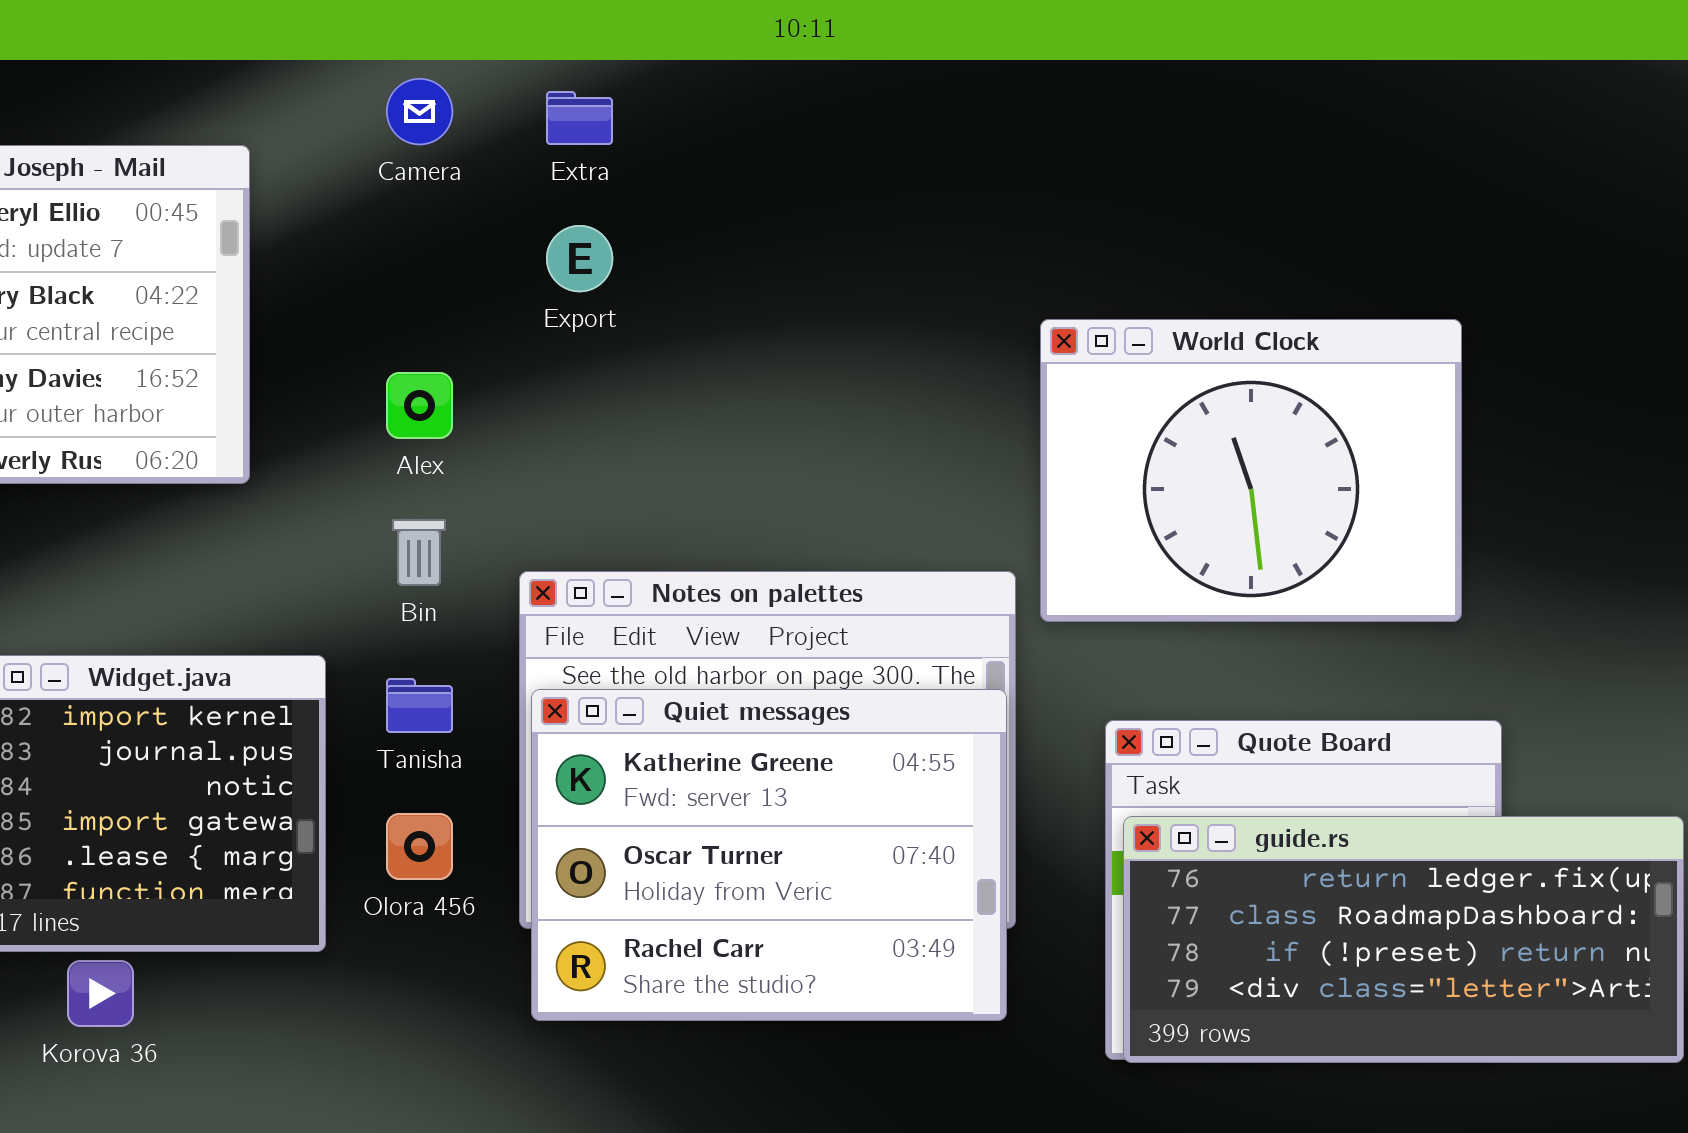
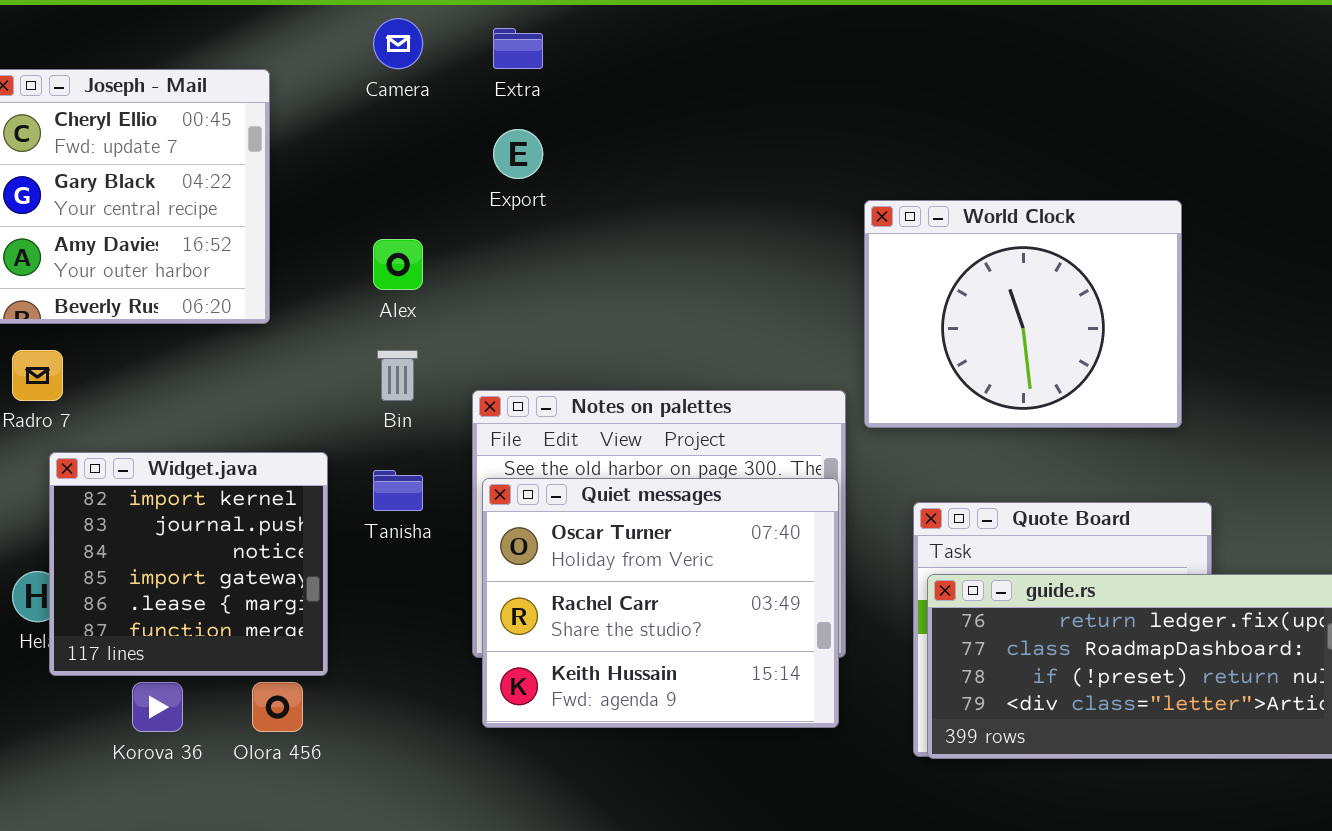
Quiet messages: [531,689,1007,1021] -> [482,478,839,728], scrolled down 1 row
Olora 456: [386,813,453,880] -> [252,682,303,732], moved

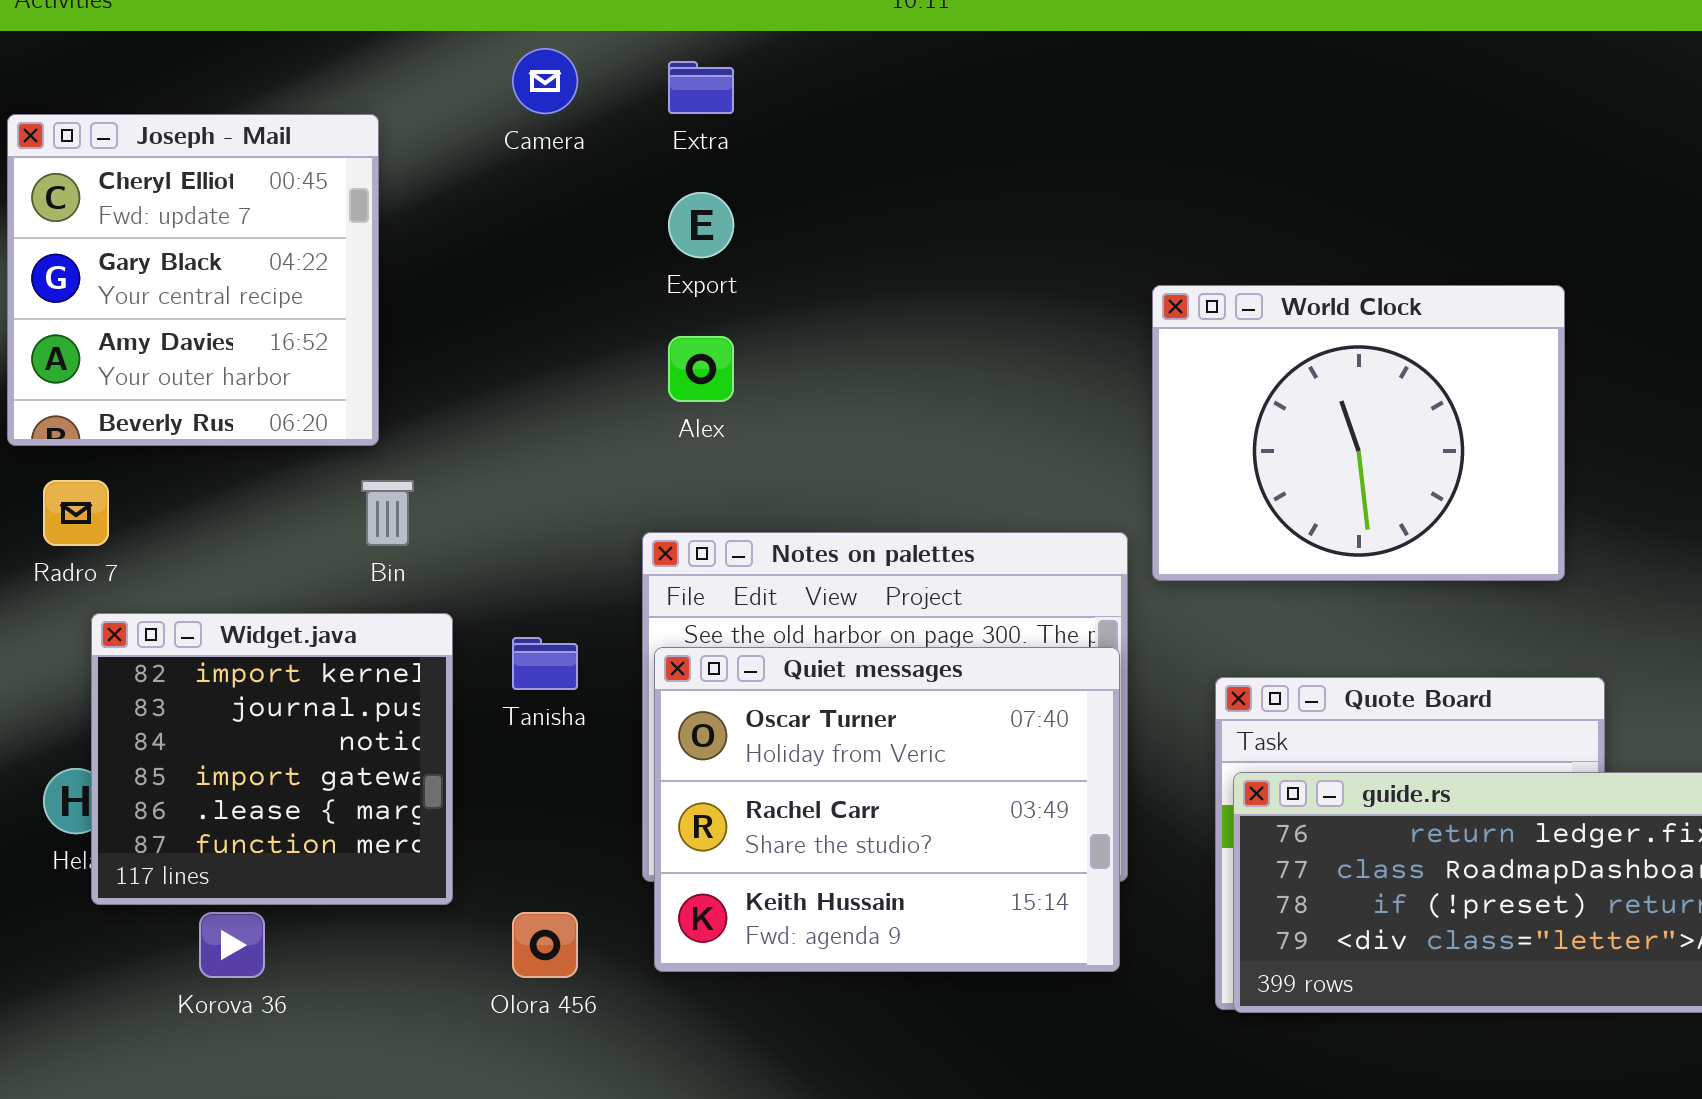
Alex: [373,239,423,290] -> [668,336,734,402], moved
Bin: [377,350,418,401] -> [361,480,414,546], moved
Olora 456: [252,682,303,732] -> [512,912,578,978], moved

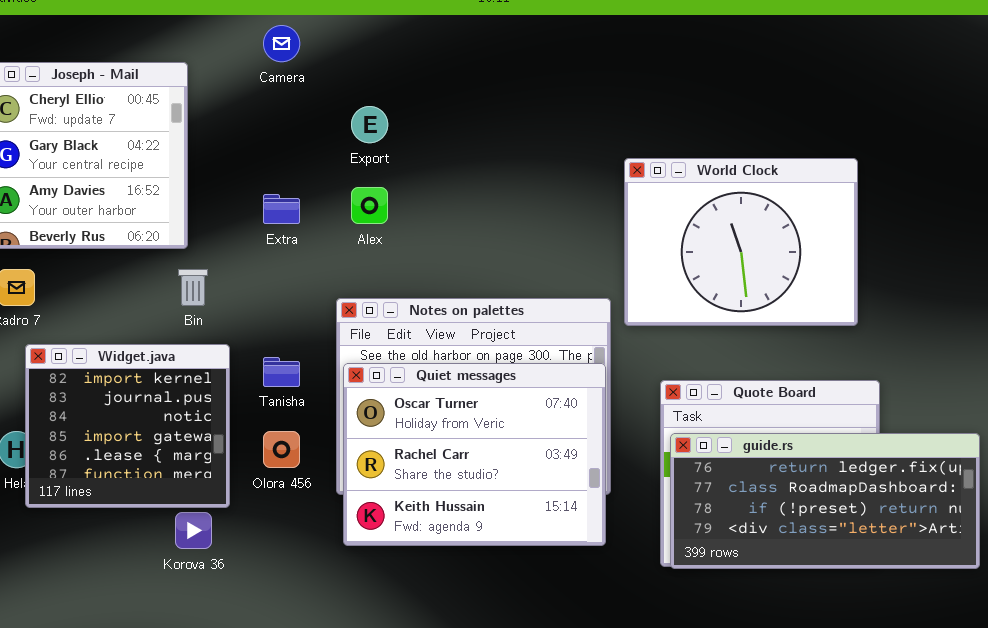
Extra: [668,61,734,114] -> [263,194,300,224], moved
Korova 36: [199,912,265,978] -> [175,512,212,549], moved
Olora 456: [512,912,578,978] -> [263,431,300,468], moved

